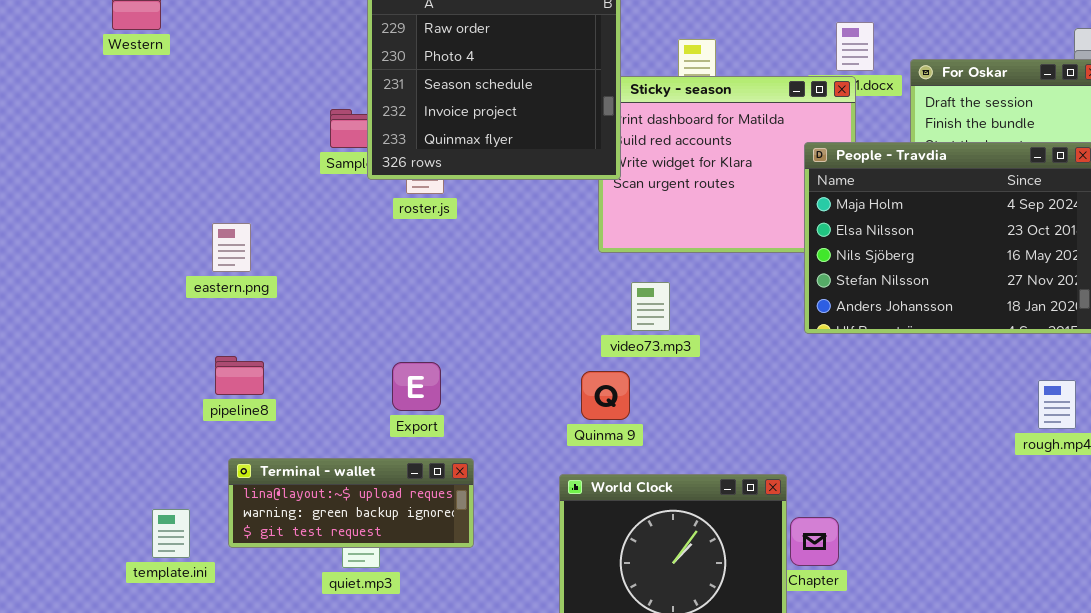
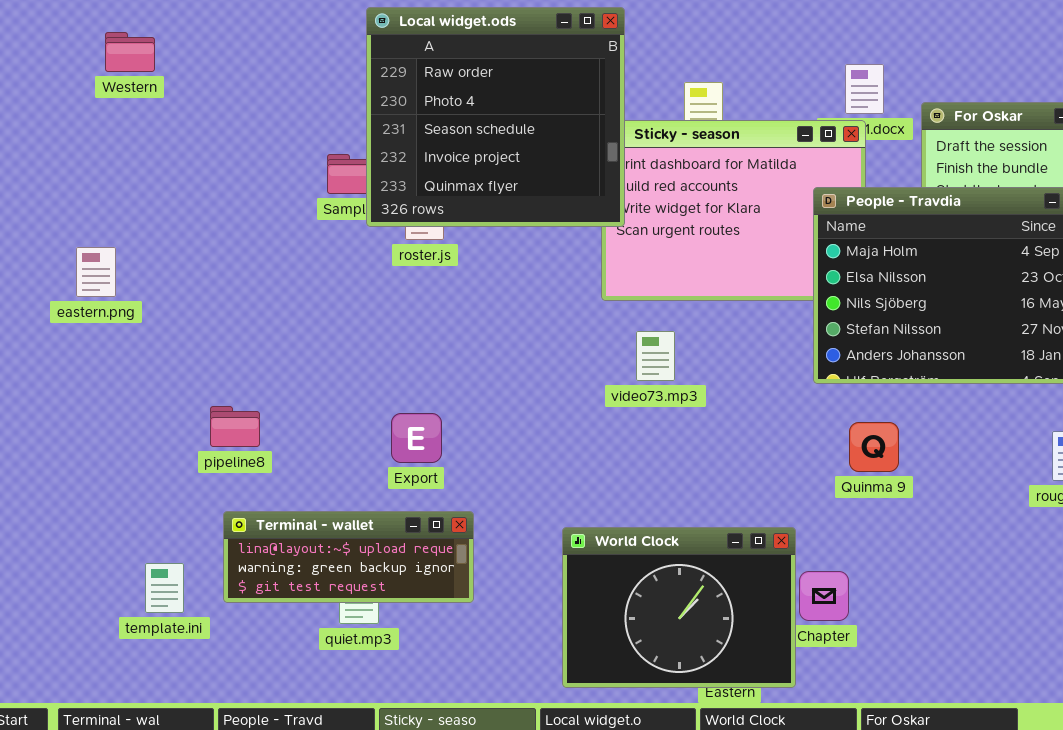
eastern.png: [212,223,251,272] -> [76,247,116,297], moved
Quinma 9: [581,371,630,420] -> [849,422,899,472], moved

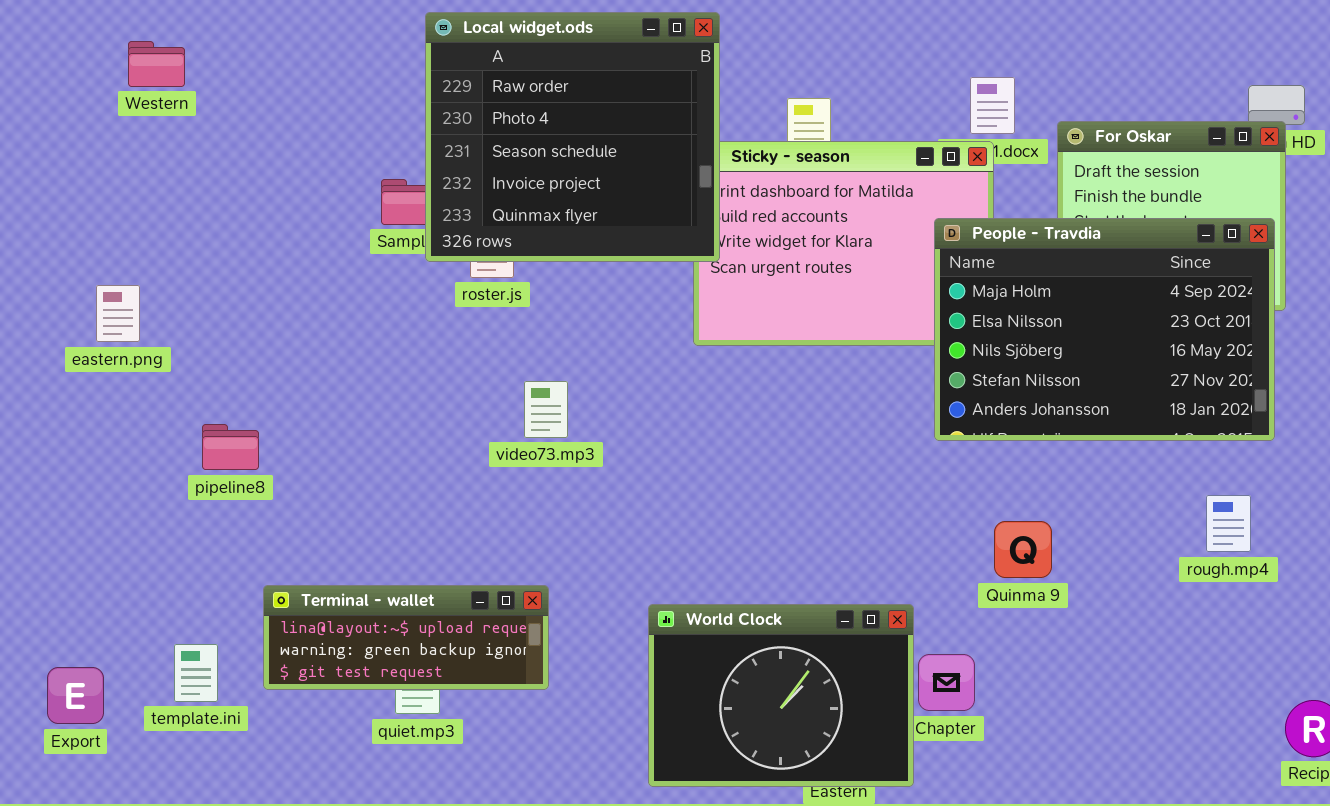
video73.mp3: [636,331,675,381] -> [524,381,568,438], moved
pipeline8: [210,406,260,447] -> [202,424,259,470], moved
Export: [391,413,442,463] -> [47,667,104,724], moved
Quinma 9: [849,422,899,472] -> [994,521,1052,578], moved

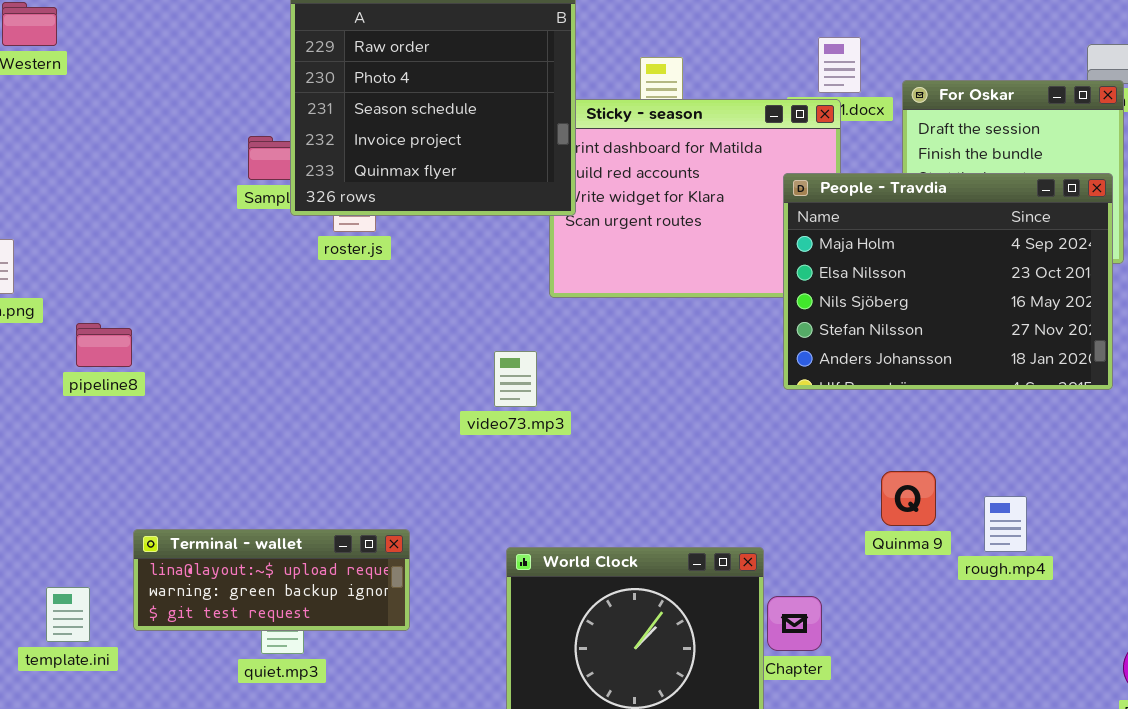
video73.mp3: [524,381,568,438] -> [494,351,537,407], moved
pipeline8: [202,424,259,470] -> [76,323,132,367], moved
rough.mp4: [1206,495,1251,552] -> [984,496,1027,552], moved
Quinma 9: [994,521,1052,578] -> [881,471,936,526], moved

